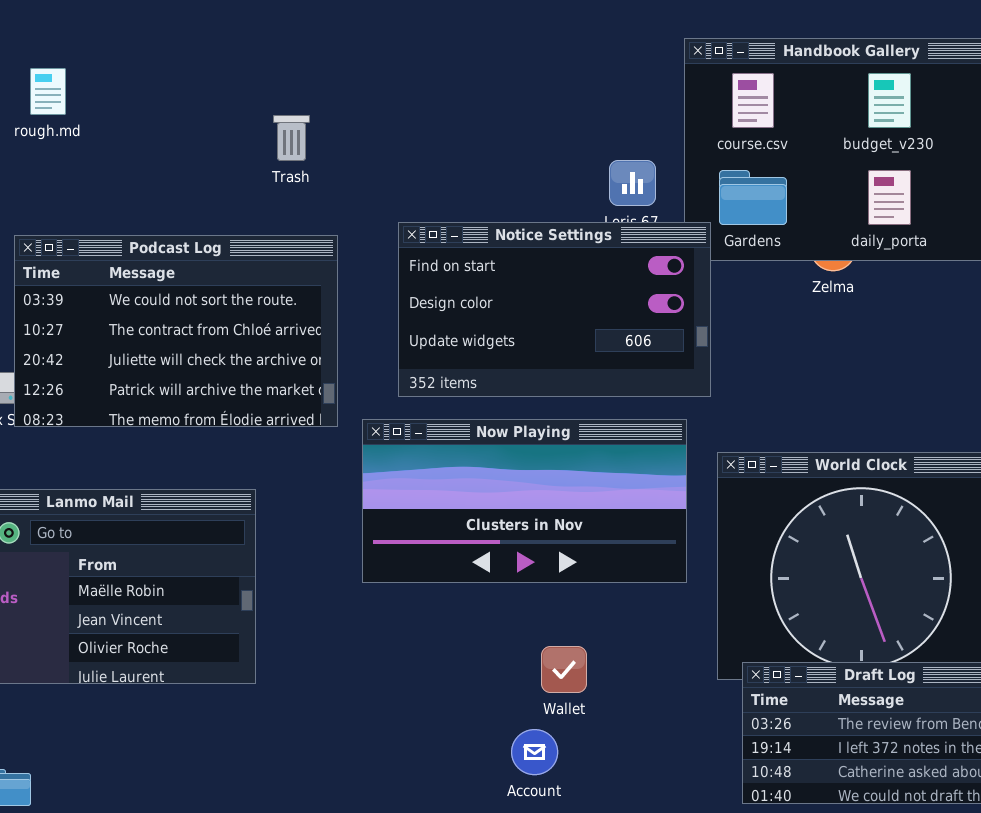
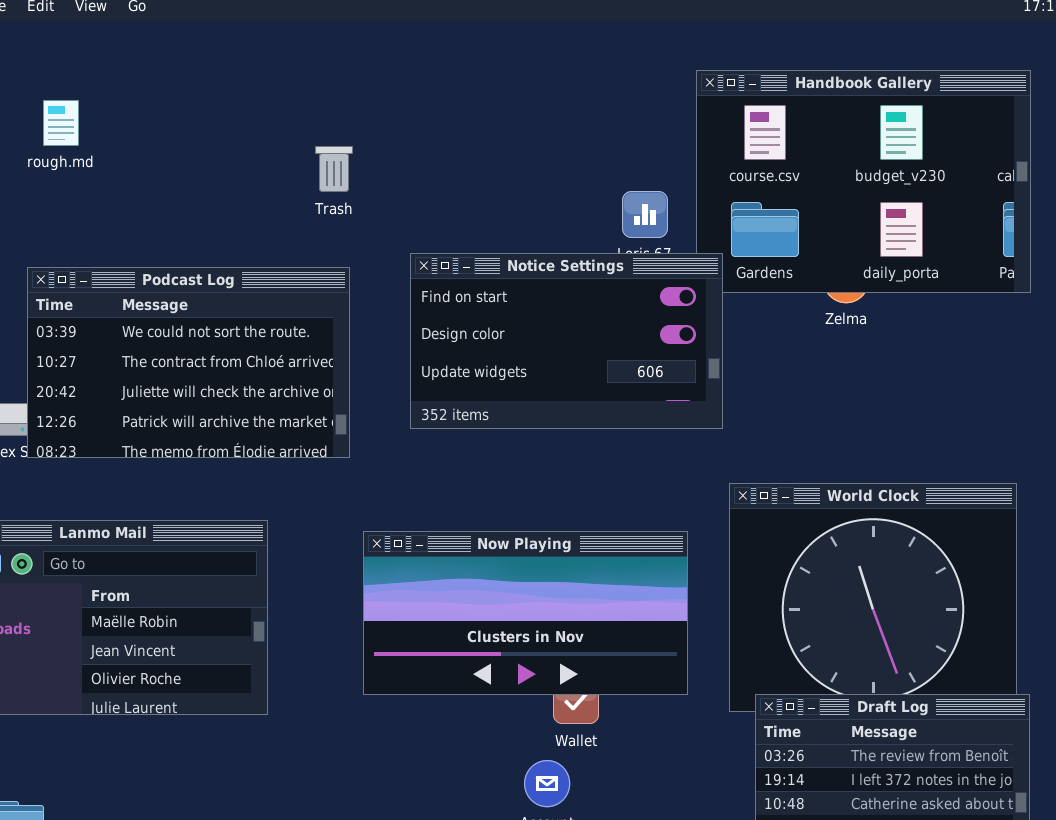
Trash: [273,115,310,161] -> [315,146,353,192], moved
Now Playing: [362,419,687,583] -> [363,531,688,695], moved

